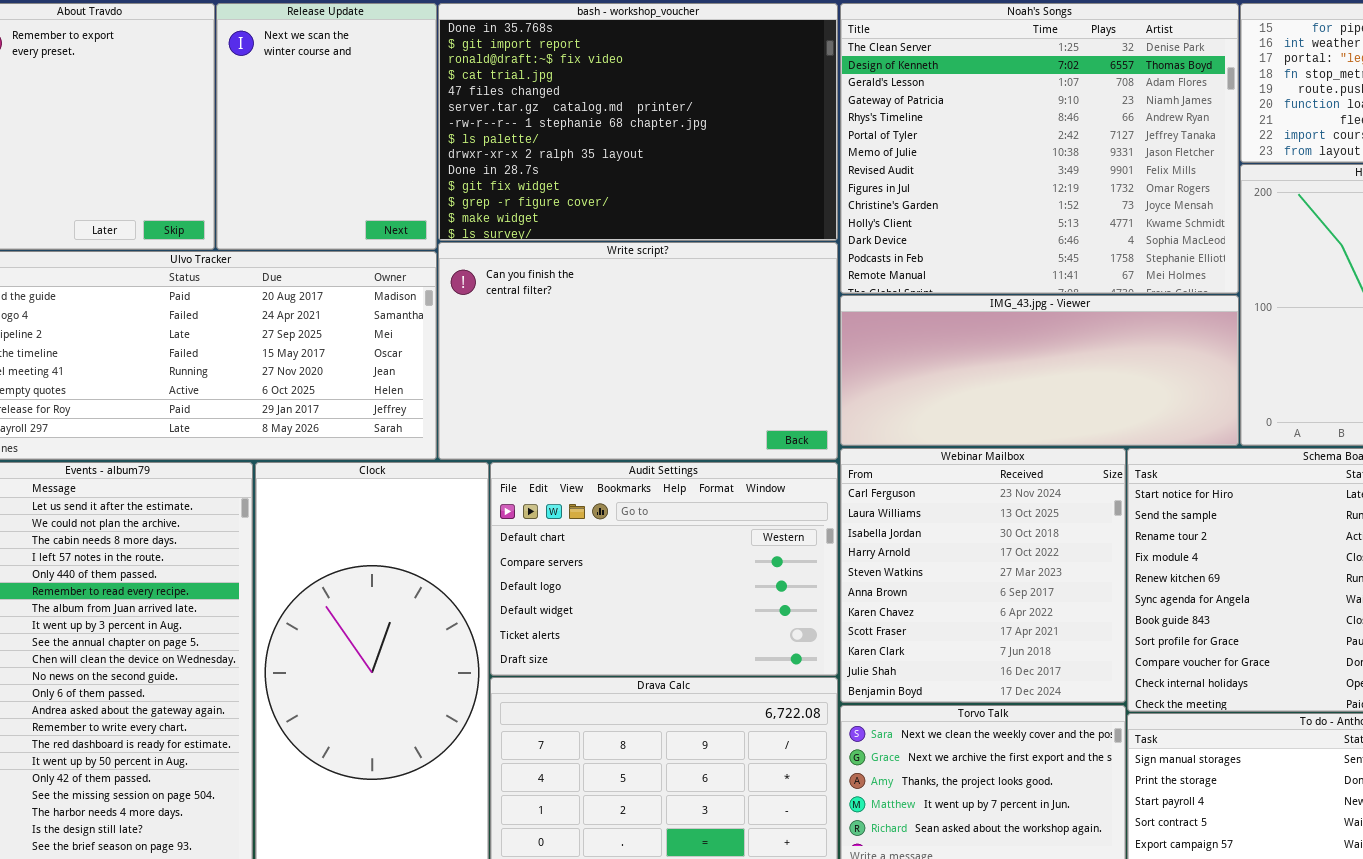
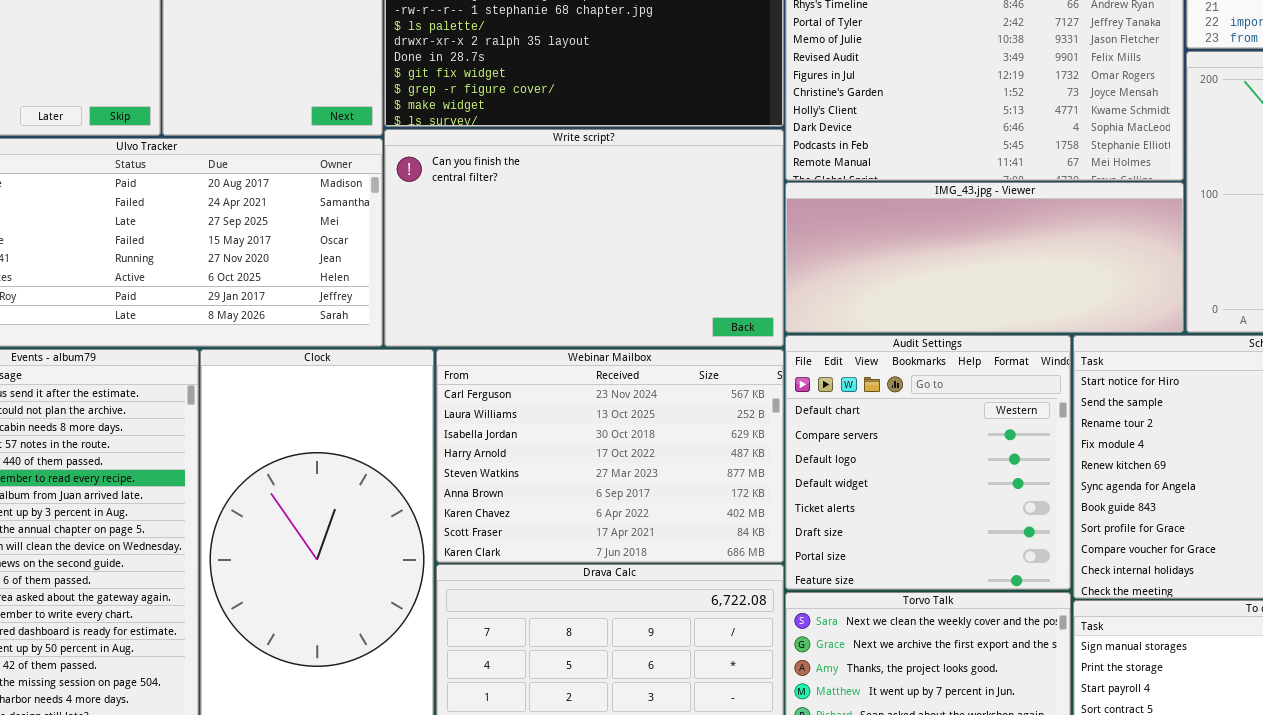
Webinar Mailbox: [840,448,1126,703] -> [436,349,784,563], moved, resized
Audit Settings: [490,462,838,676] -> [785,335,1071,590], moved, resized

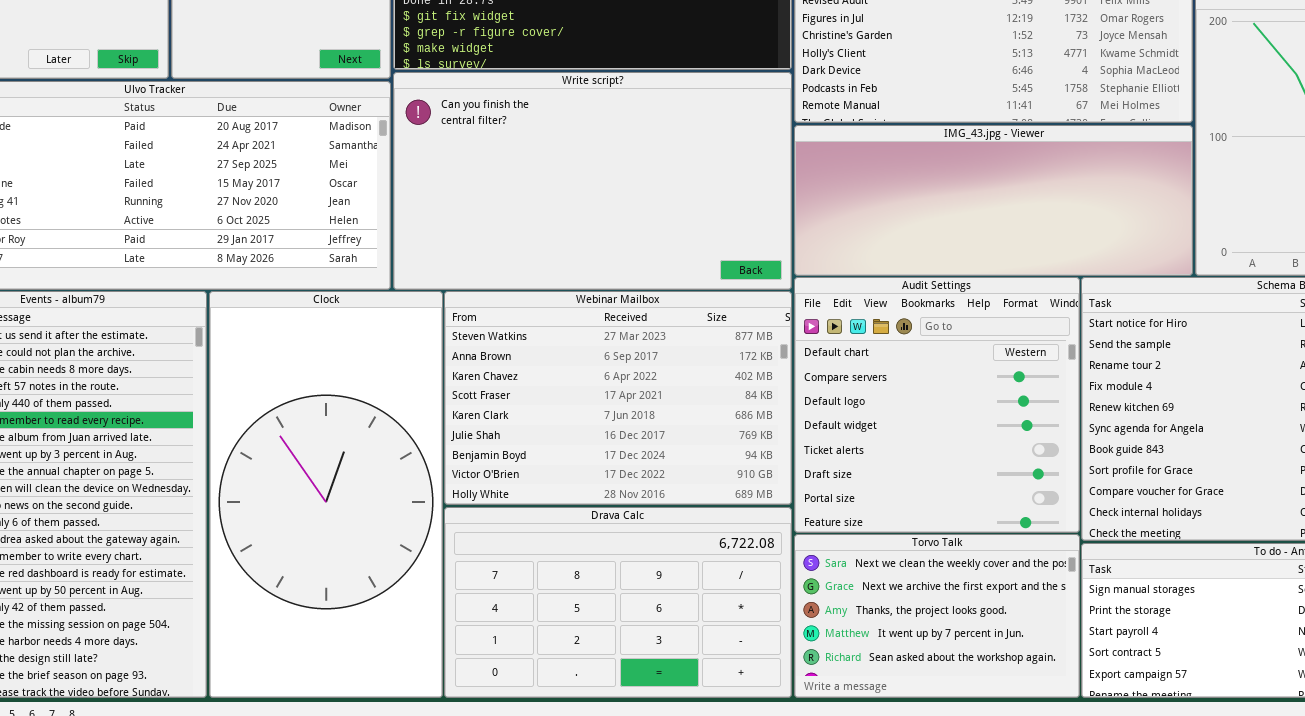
Webinar Mailbox: [436,349,784,563] -> [444,291,792,505], scrolled down 4 rows

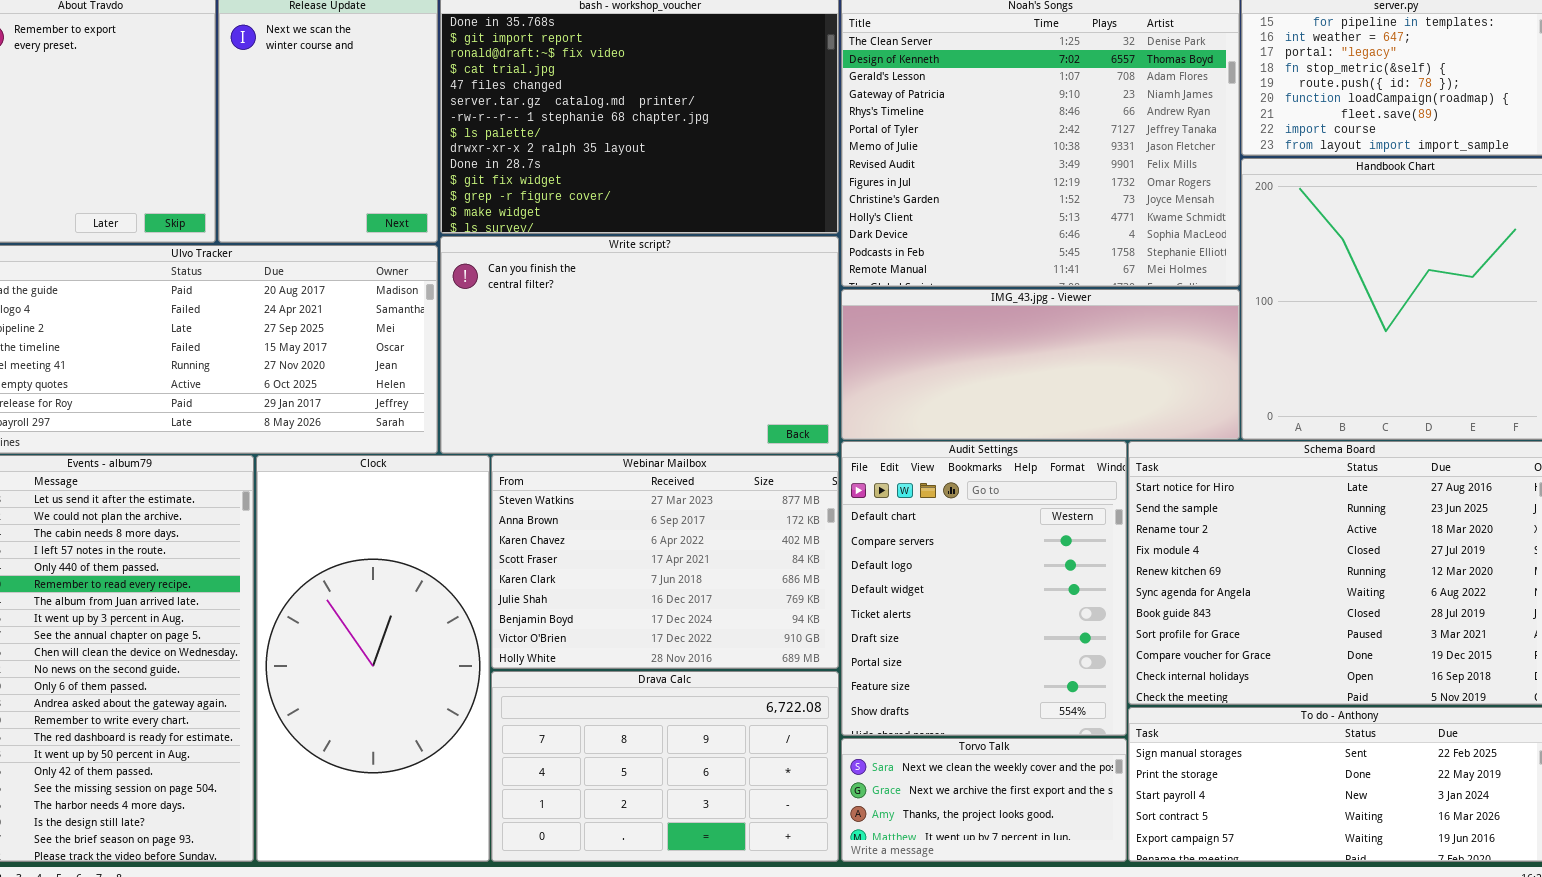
Audit Settings: [794,277,1080,533] -> [841,441,1127,736], resized
Torvo Talk: [794,534,1080,698] -> [841,738,1127,862], resized

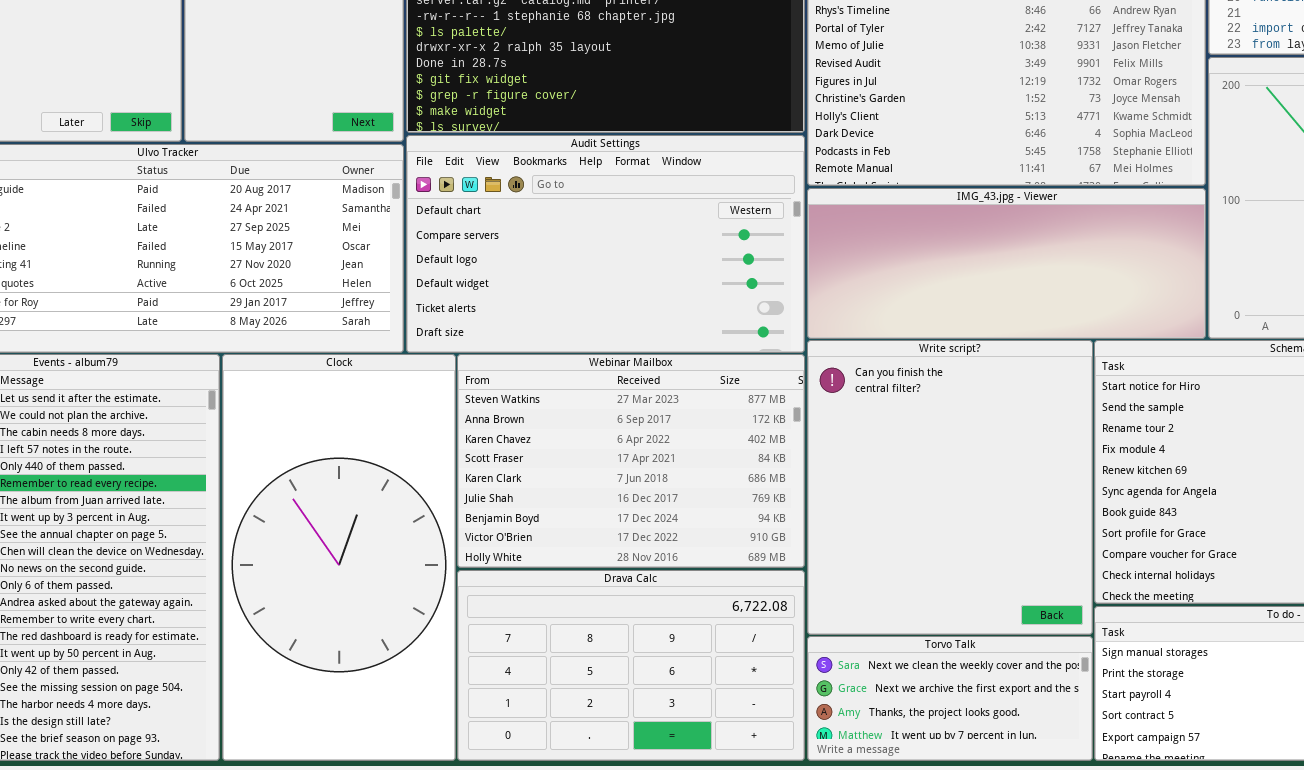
Write script?: [440,236,839,454] -> [807,340,1093,635], moved, resized
Audit Settings: [841,441,1127,736] -> [406,135,805,353], moved, resized

